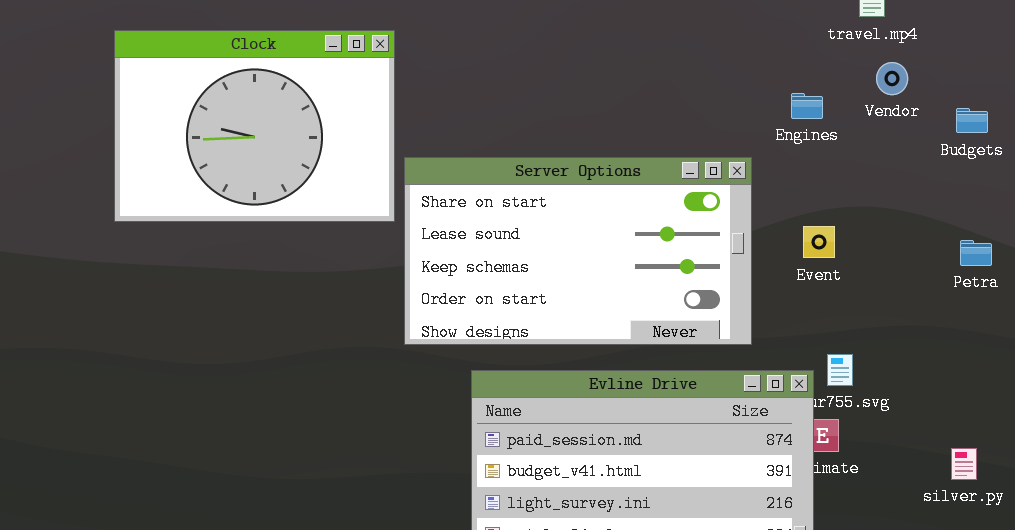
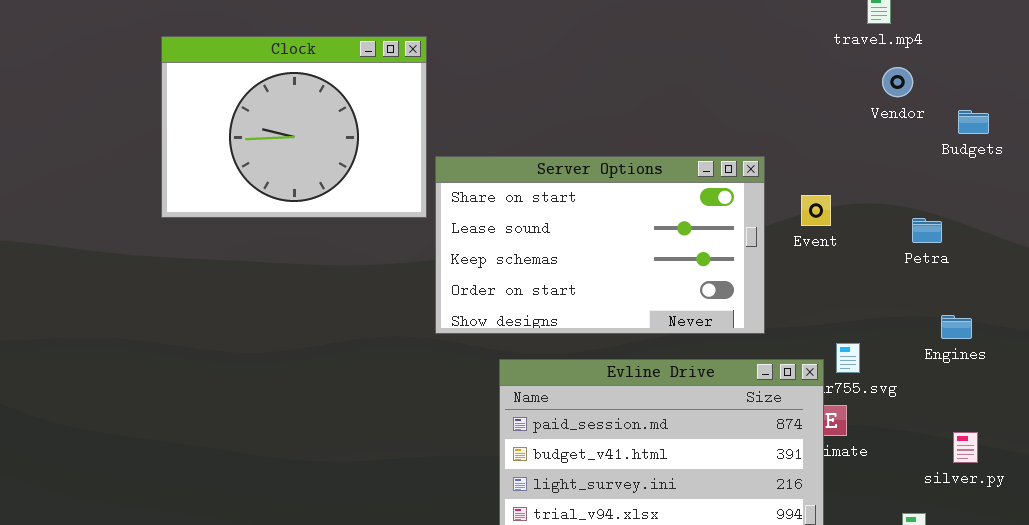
Engines: [791,93,823,119] -> [941,315,972,339], moved
Event: [803,226,835,258] -> [801,195,831,226], moved
Petra: [960,240,992,266] -> [912,218,942,243], moved

